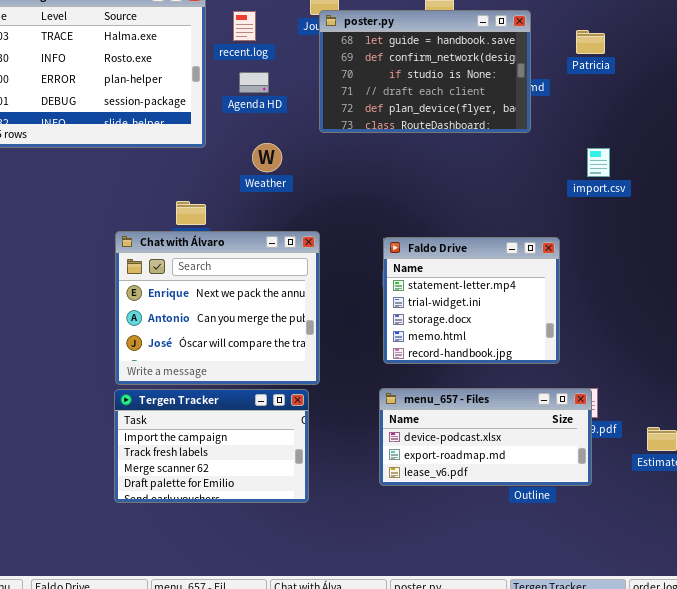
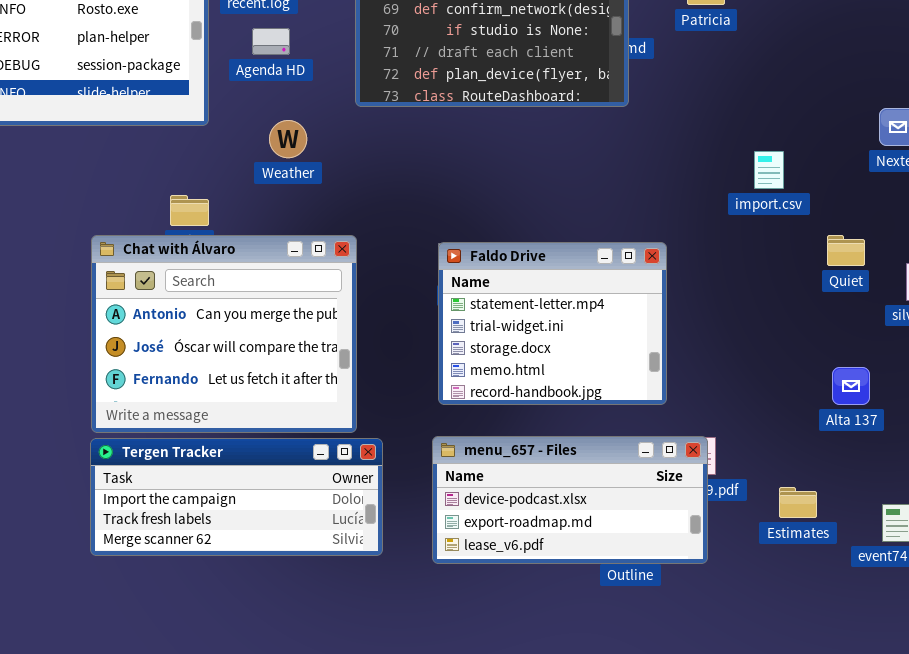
import.csv: [587,148,610,177] -> [754,151,784,189], moved
Chat with Álvaro: [115,231,320,385] -> [91,235,357,433], scrolled down 1 row
Tergen Tracker: [114,389,309,503] -> [90,438,383,556], resized

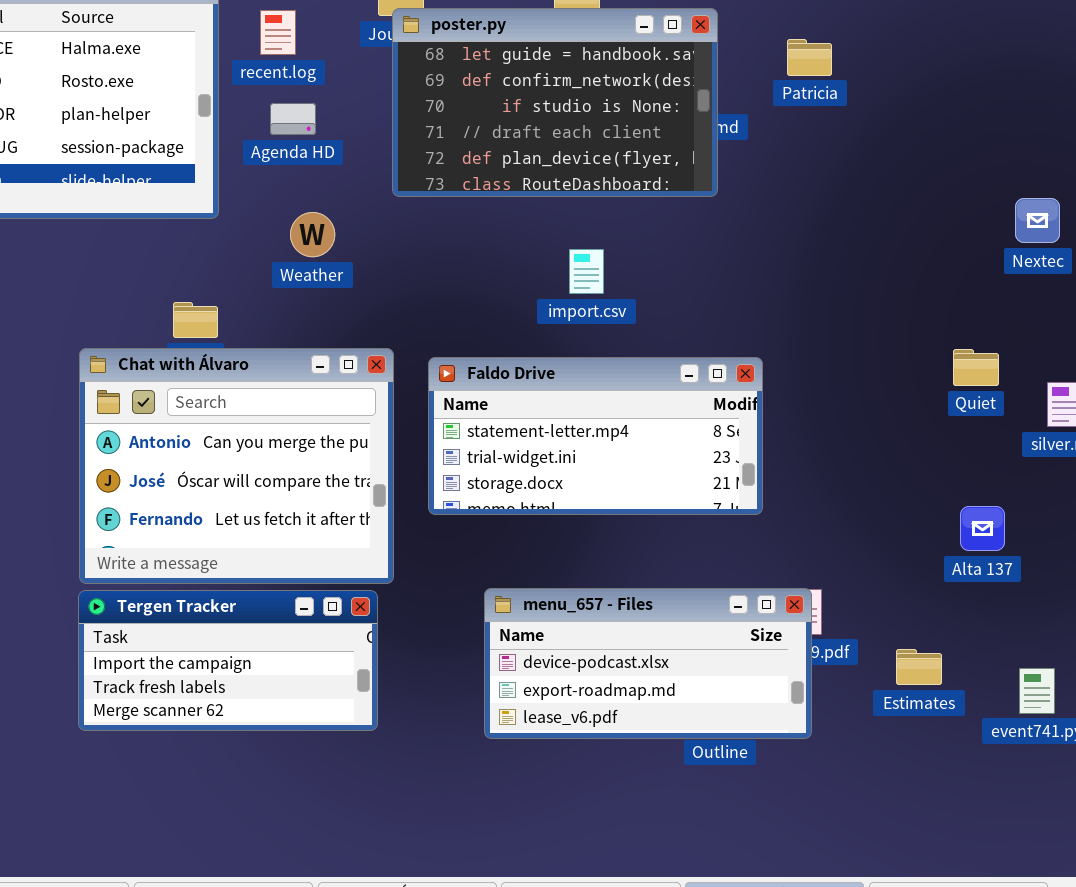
import.csv: [754,151,784,189] -> [569,249,604,294], moved
Faldo Drive: [438,242,667,405] -> [428,357,763,515], resized
Tergen Tracker: [90,438,383,556] -> [78,590,378,731], resized

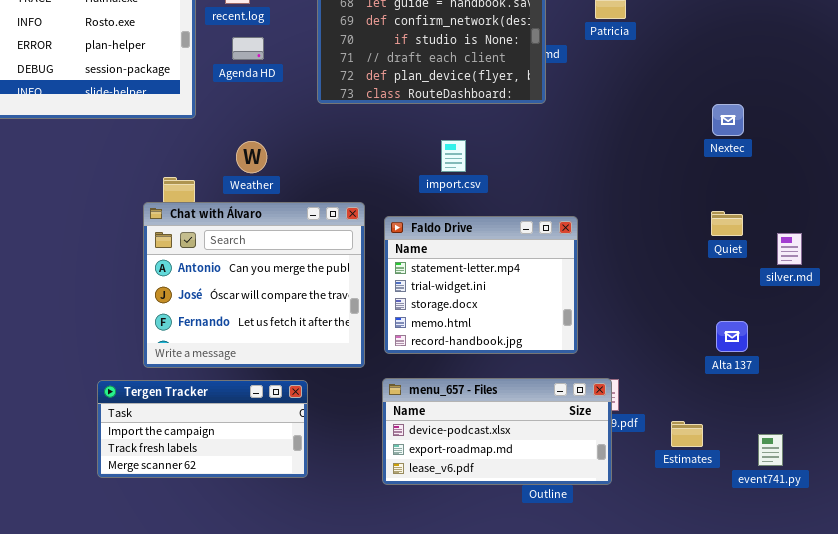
Nextec: [1015,198,1060,243] -> [712,104,744,136], moved
Weather: [290,212,335,257] -> [236,141,267,173], moved
Chat with Álvaro: [79,348,394,584] -> [143,202,365,368], moved
Faldo Drive: [428,357,763,515] -> [384,216,578,354], resized

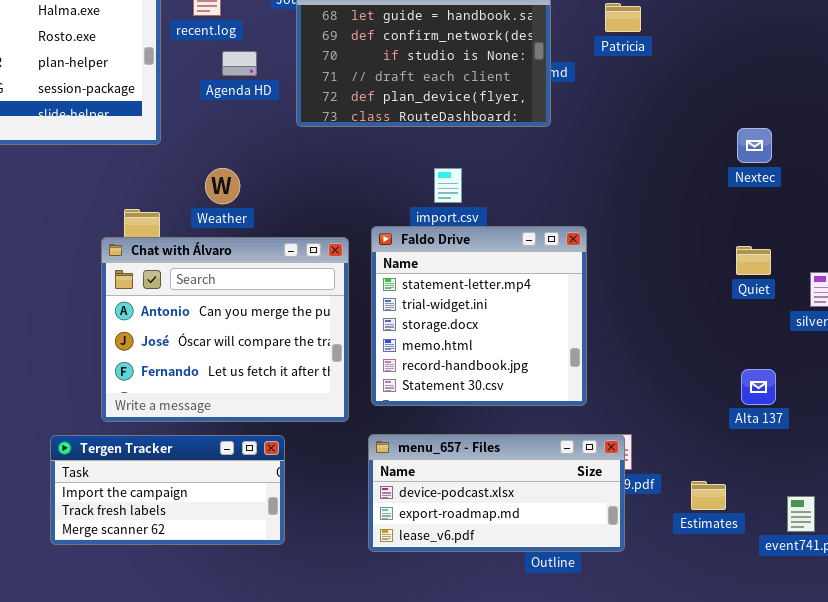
Agenda HD: [232,37,264,60] -> [222,51,257,76], moved
Faldo Drive: [384,216,578,354] -> [371,226,587,406], resized

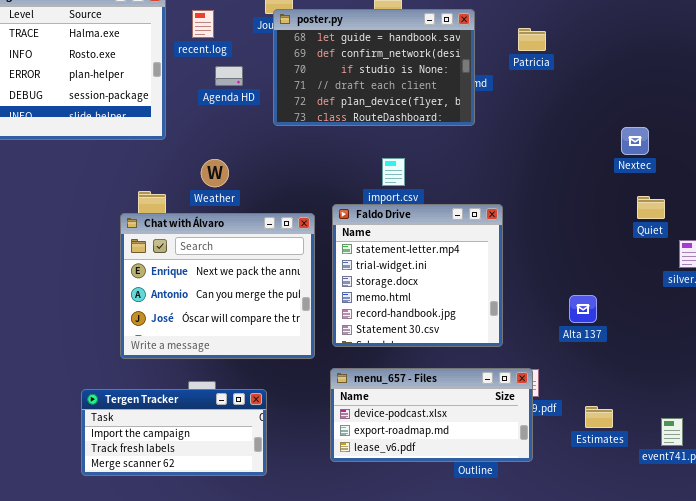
Chat with Álvaro: [101,237,349,422] -> [120,213,315,359], scrolled up 1 row
Quiet: [736,246,771,275] -> [637,196,665,219], moved
Alta 137: [741,369,776,405] -> [569,295,597,323], moved
Tergen Tracker: [50,435,285,545] -> [81,389,267,476], moved

